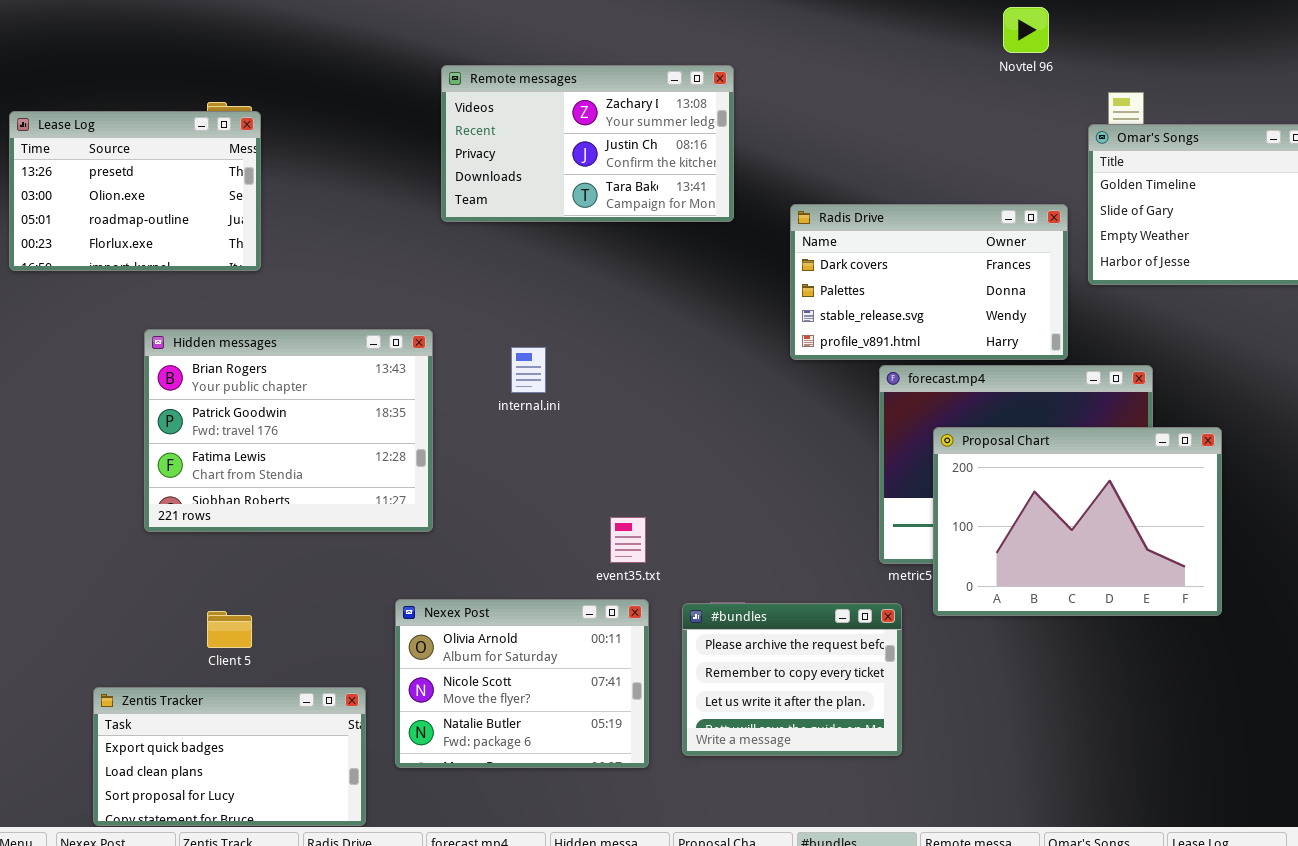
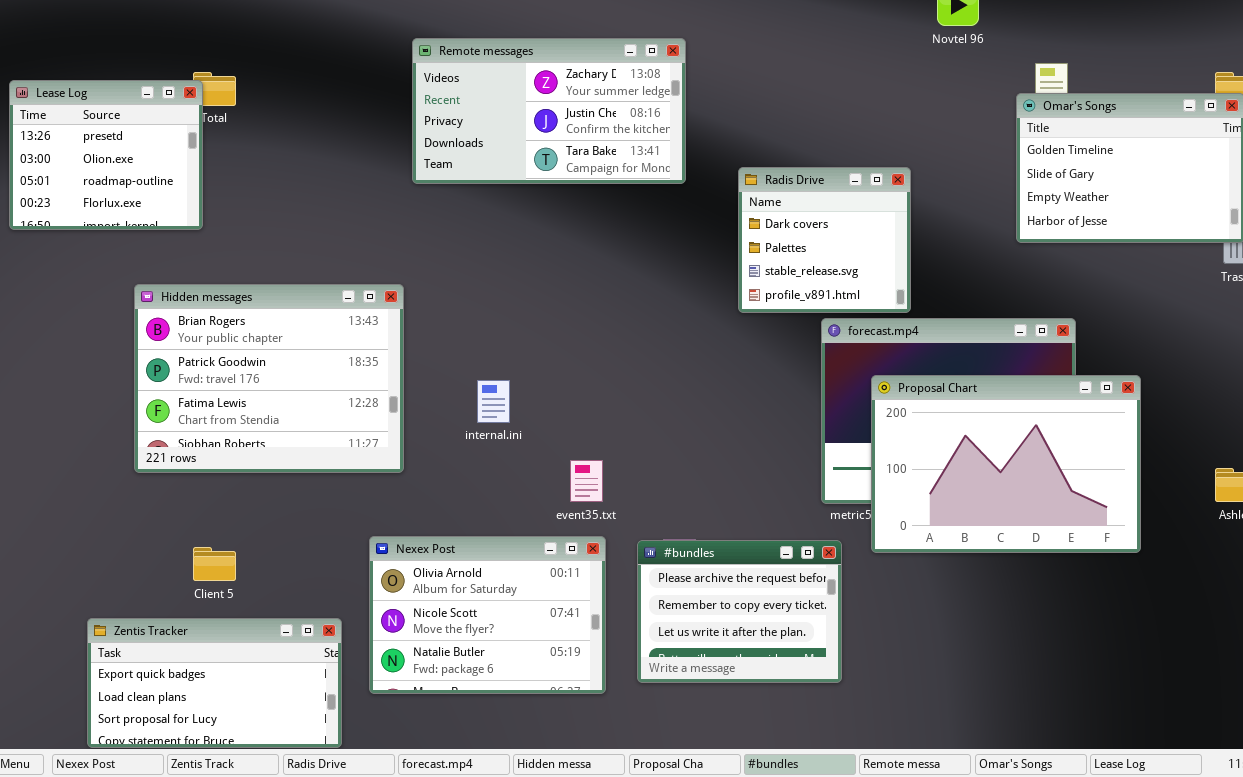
Lease Log: [9,111,261,271] -> [9,80,203,230], resized
Radis Drive: [790,204,1068,360] -> [738,167,911,313], resized
internal.ini: [511,347,546,393] -> [477,380,510,423], moved

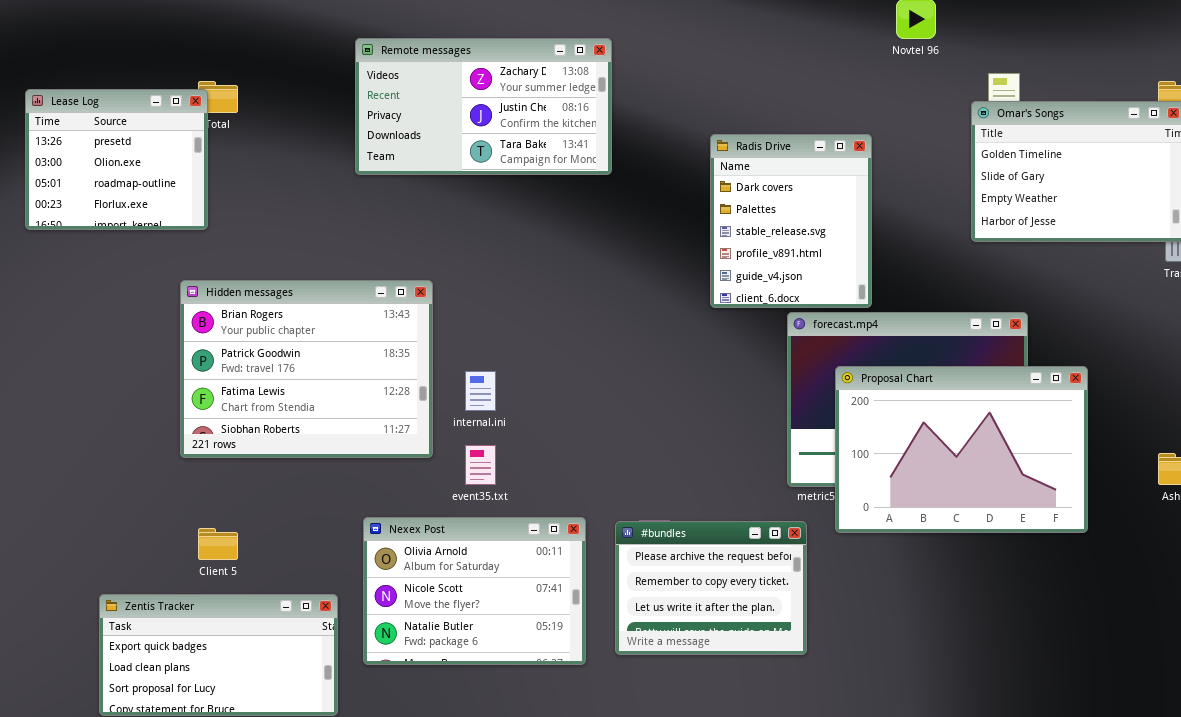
Remote messages: [412,38,686,184] -> [355,38,612,175], moved
Radis Drive: [738,167,911,313] -> [710,134,872,308], resized
Hidden messages: [134,284,404,473] -> [180,280,433,458], moved
event35.txt: [570,460,603,502] -> [465,445,496,485], moved

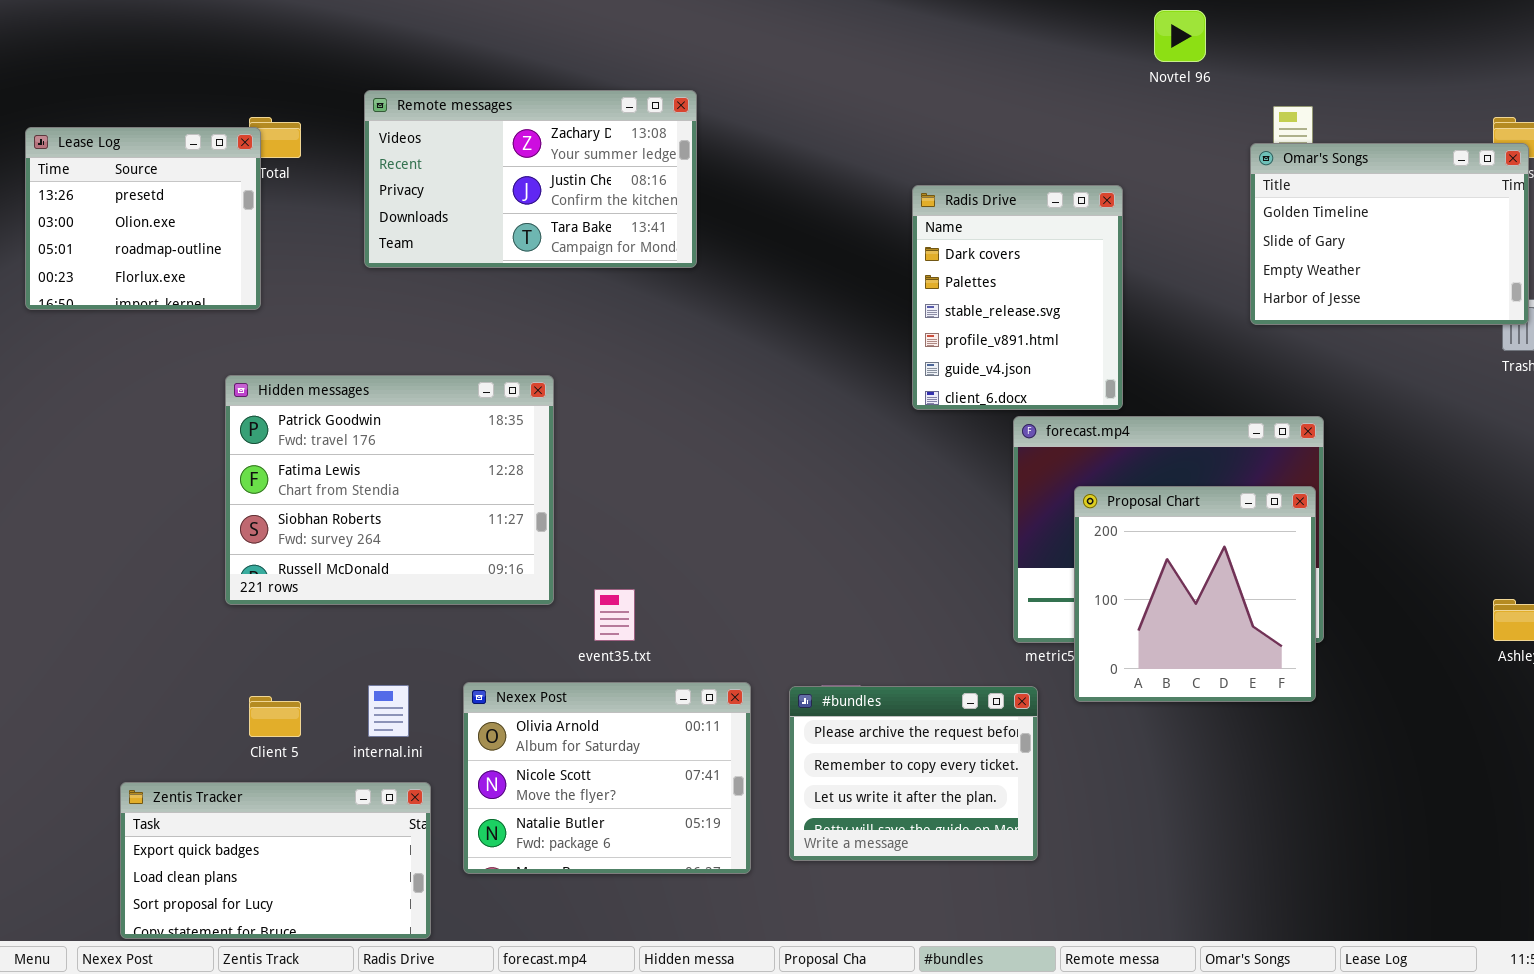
Remote messages: [355,38,612,175] -> [364,90,697,268], moved
Hidden messages: [180,280,433,458] -> [225,375,554,605], scrolled down 1 row
Proposal Chart: [835,366,1088,533] -> [1074,486,1316,702], resized
internal.ini: [465,371,496,411] -> [368,685,409,737], moved

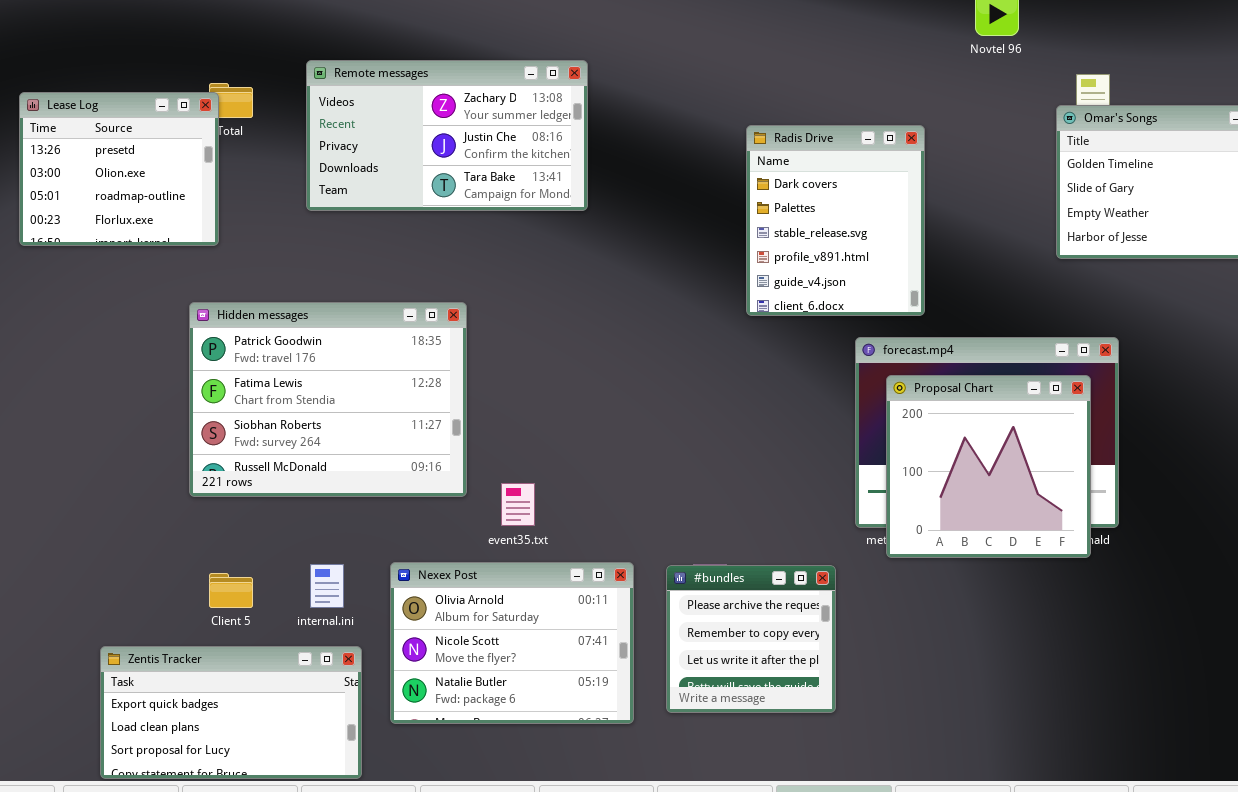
Radis Drive: [912,185,1123,410] -> [746,125,925,316], moved
Proposal Chart: [1074,486,1316,702] -> [886,375,1091,558], moved
#bundles: [789,686,1038,861] -> [666,565,836,713], resized

